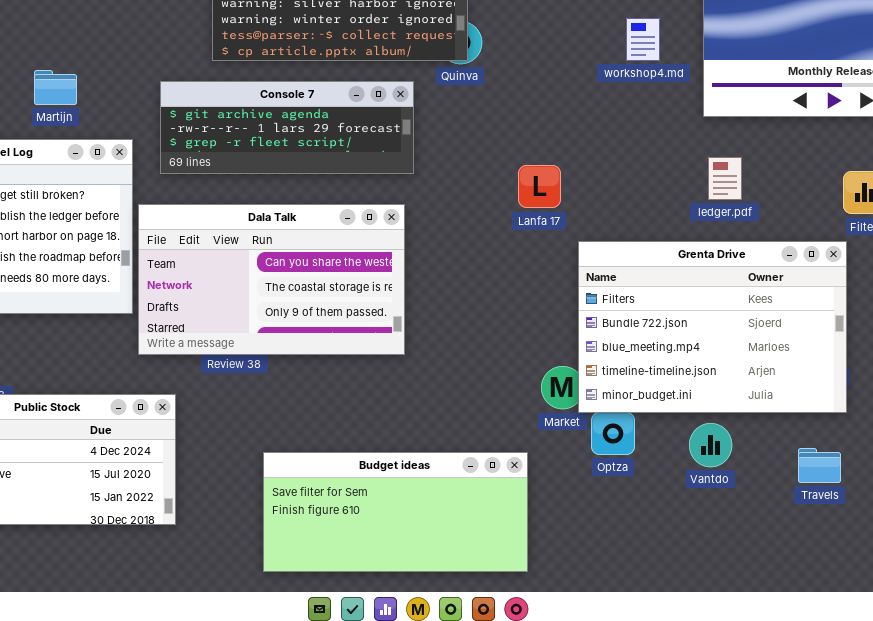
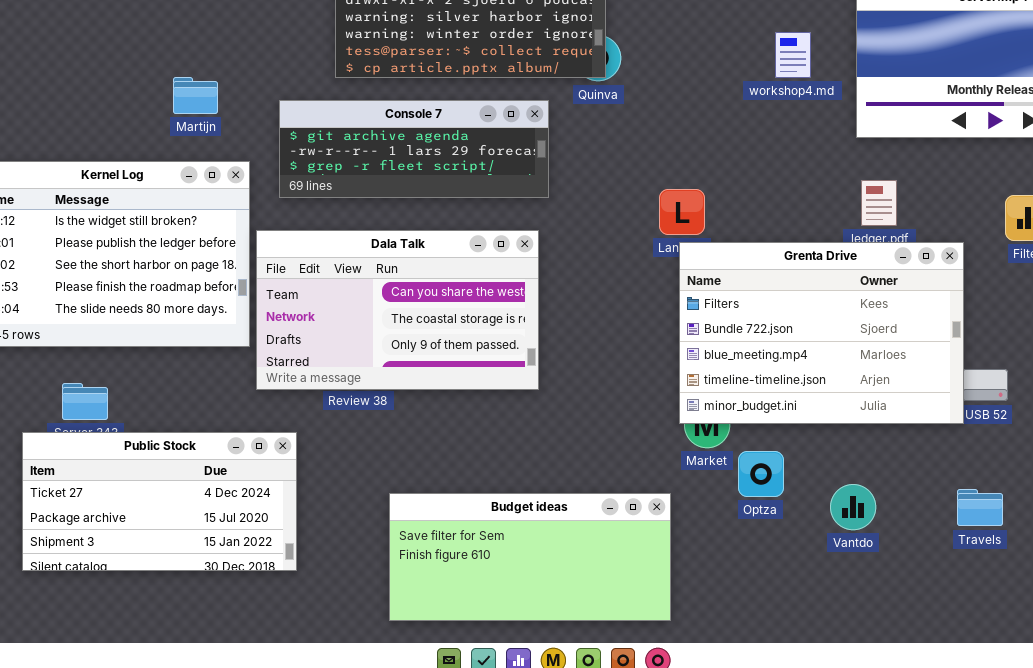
Martijn: [34,70,77,105] -> [173,77,218,114], moved
Grenta Drive: [578,241,847,413] -> [679,242,964,424], moved
Vantdo: [689,423,732,467] -> [830,484,876,530], moved

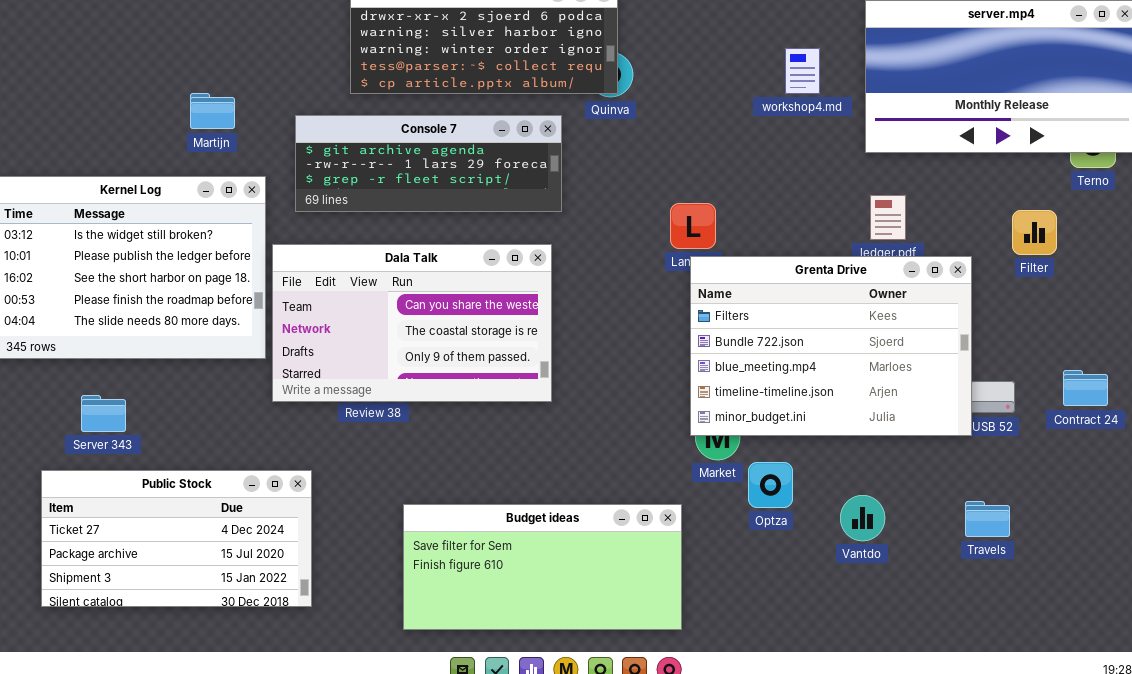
Public Stock: [22,432,297,571] -> [41,470,312,607], moved

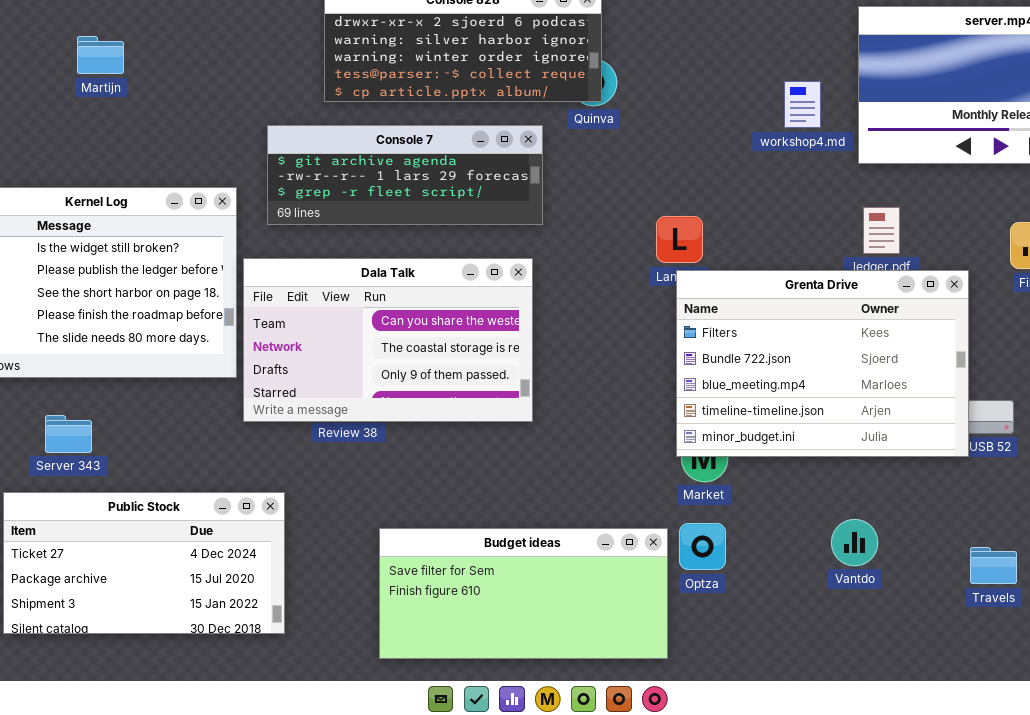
workshop4.md: [785,48,820,94] -> [784,81,821,128], moved
Martijn: [190,93,235,129] -> [77,36,124,74], moved
Optza: [748,462,793,508] -> [679,523,726,570], moved
Travels: [965,501,1010,537] -> [970,547,1017,584], moved

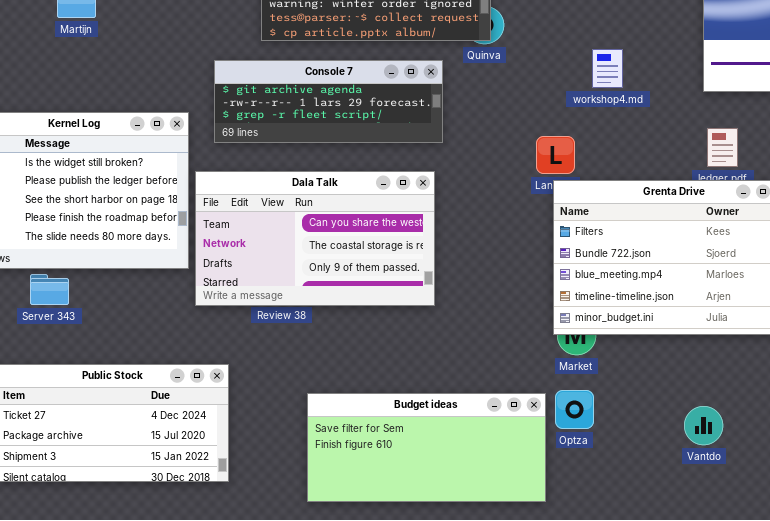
workshop4.md: [784,81,821,128] -> [592,49,623,88], moved
Server 343: [45,415,92,453] -> [30,274,69,305], moved
Vantdo: [831,519,878,566] -> [684,406,723,445], moved

